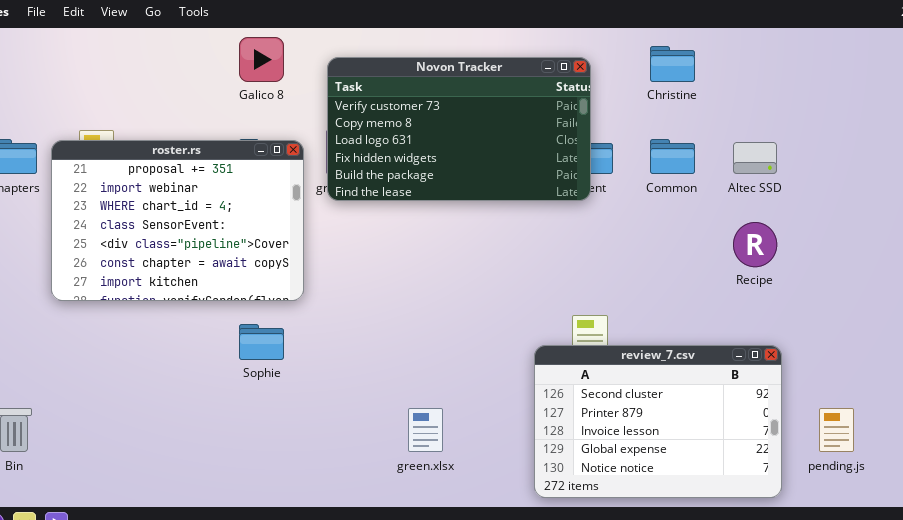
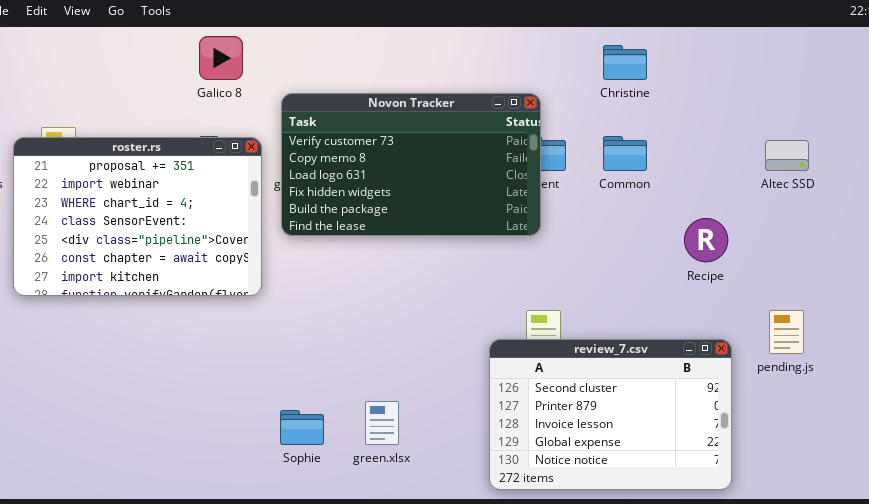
Novon Tracker: [327,57,591,201] -> [281,93,541,236], moved
Altec SSD: [733,142,777,174] -> [765,140,809,171], moved
Sophie: [239,324,284,360] -> [280,410,324,445], moved
pending.js: [819,408,854,452] -> [769,310,804,354], moved

